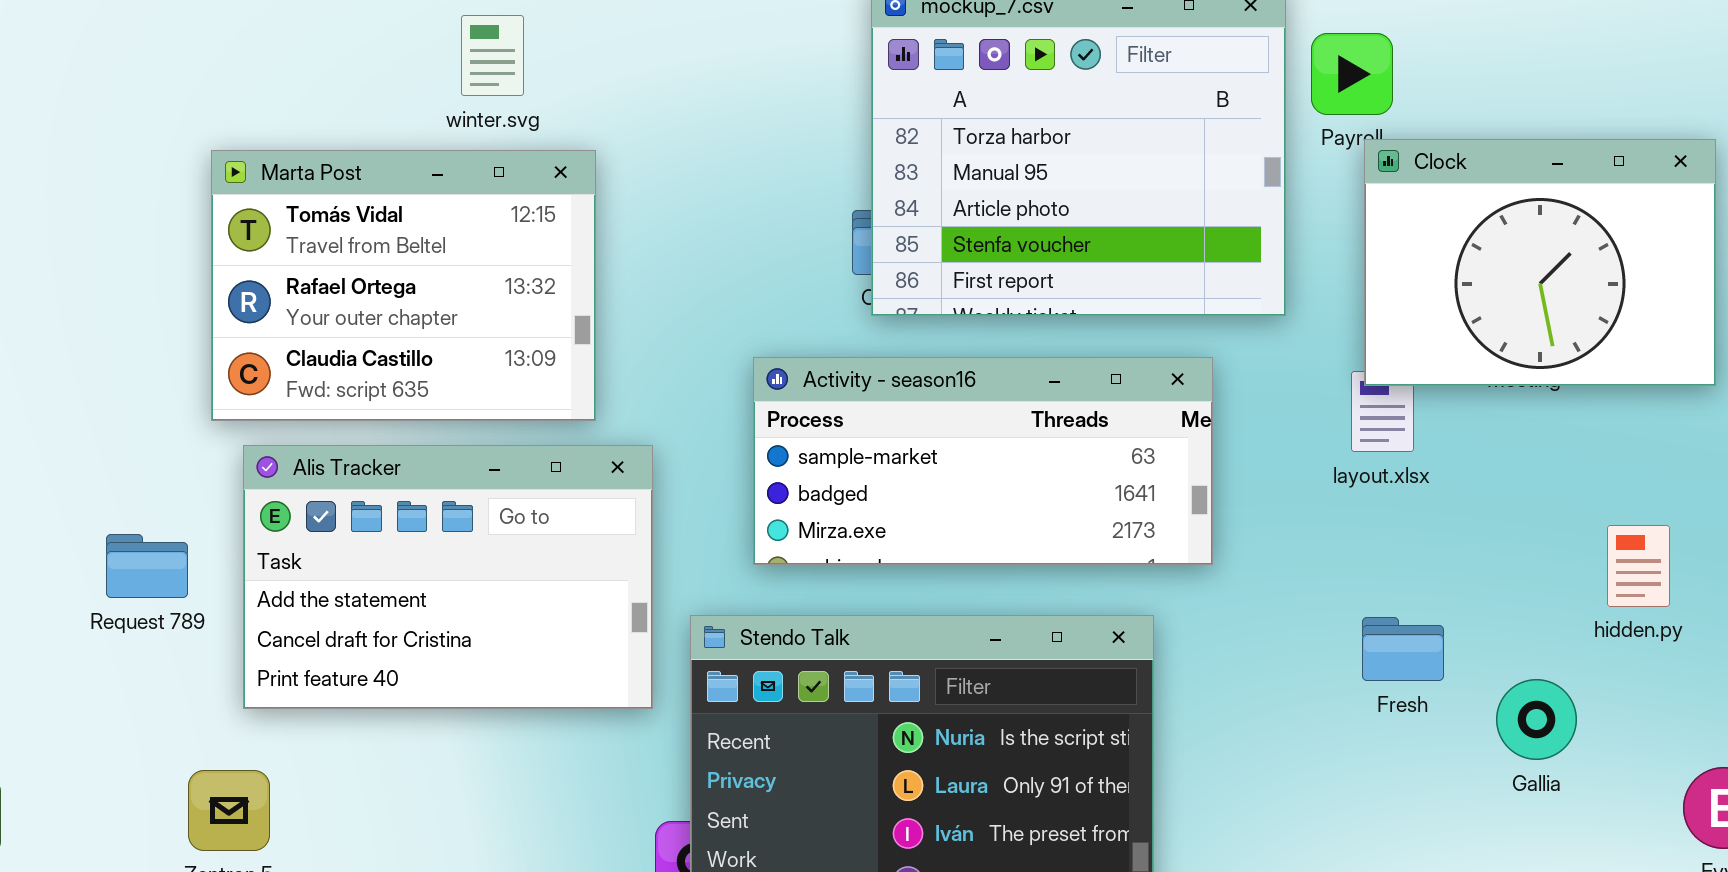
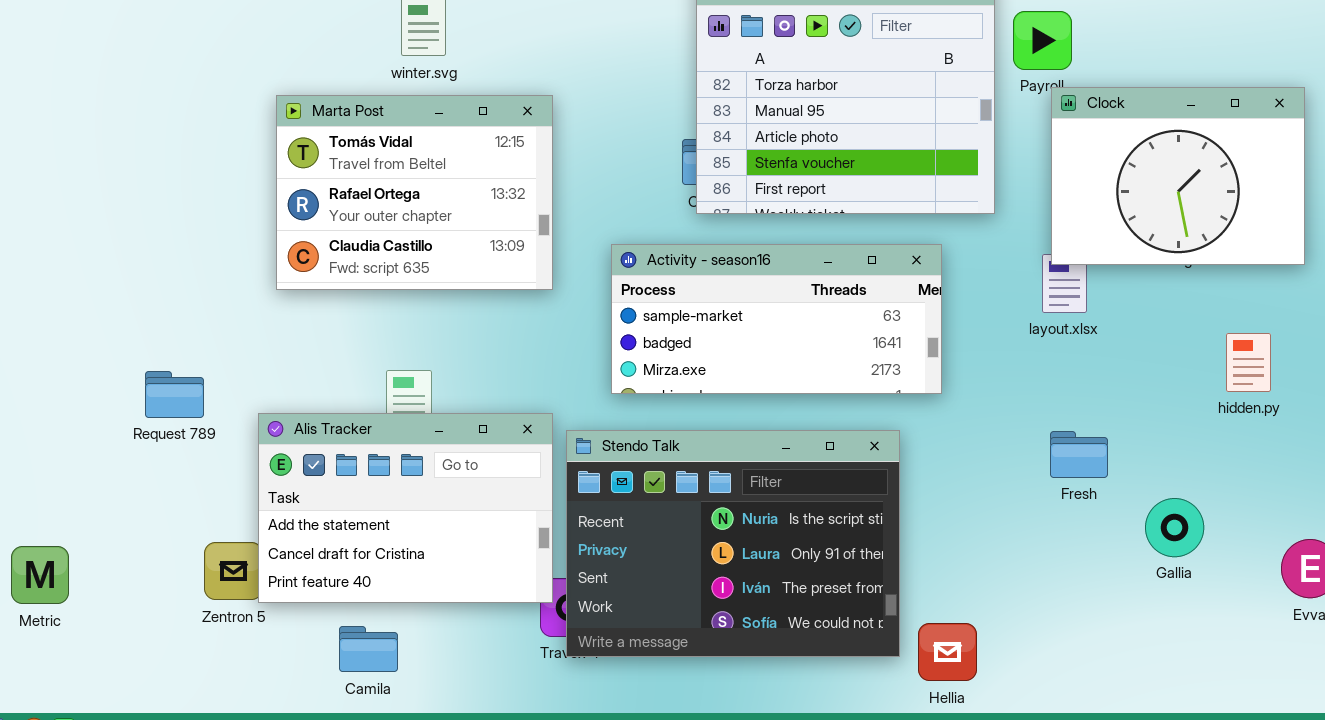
Marta Post: [211,150,596,421] -> [276,95,553,290], moved
Alis Tracker: [243,445,653,709] -> [258,413,553,603], moved
hidden.py: [1607,525,1670,607] -> [1226,333,1271,392], moved
Gallia: [1496,679,1577,760] -> [1145,498,1204,557], moved

